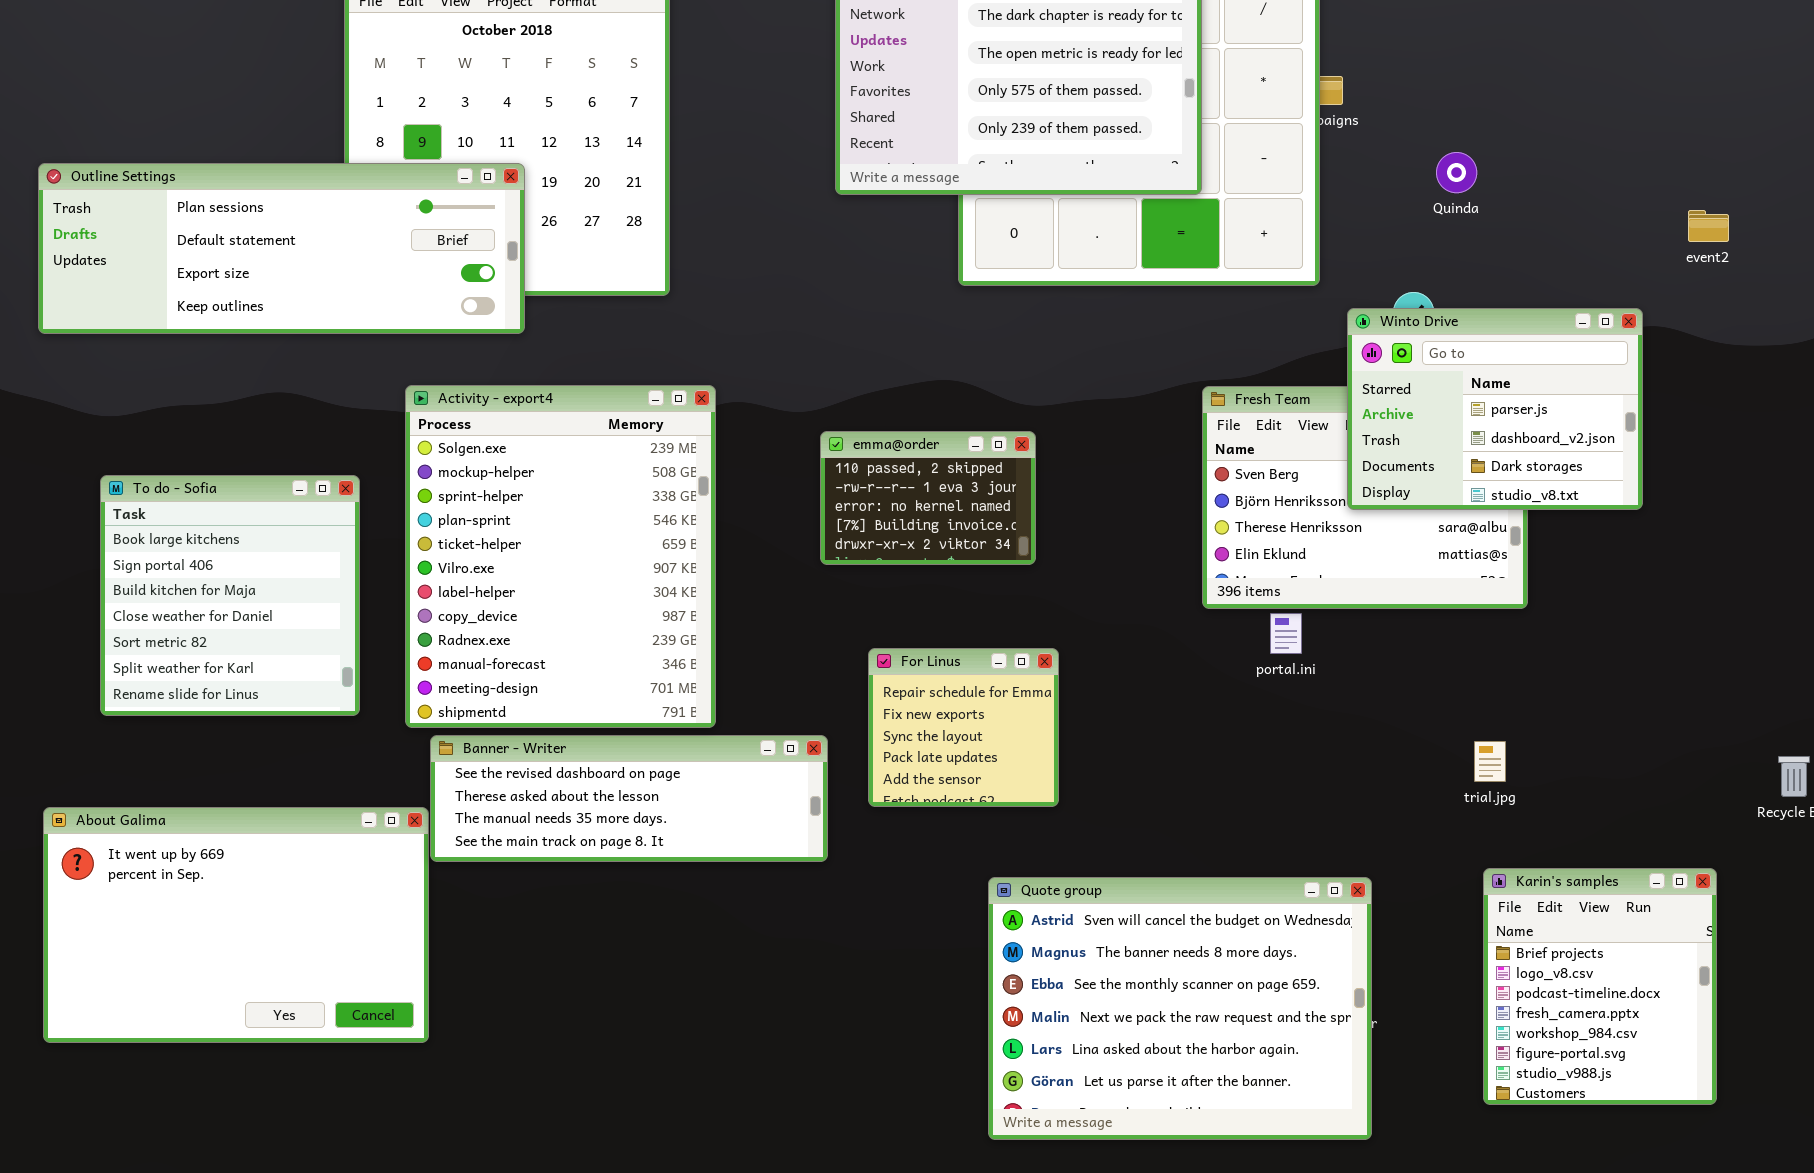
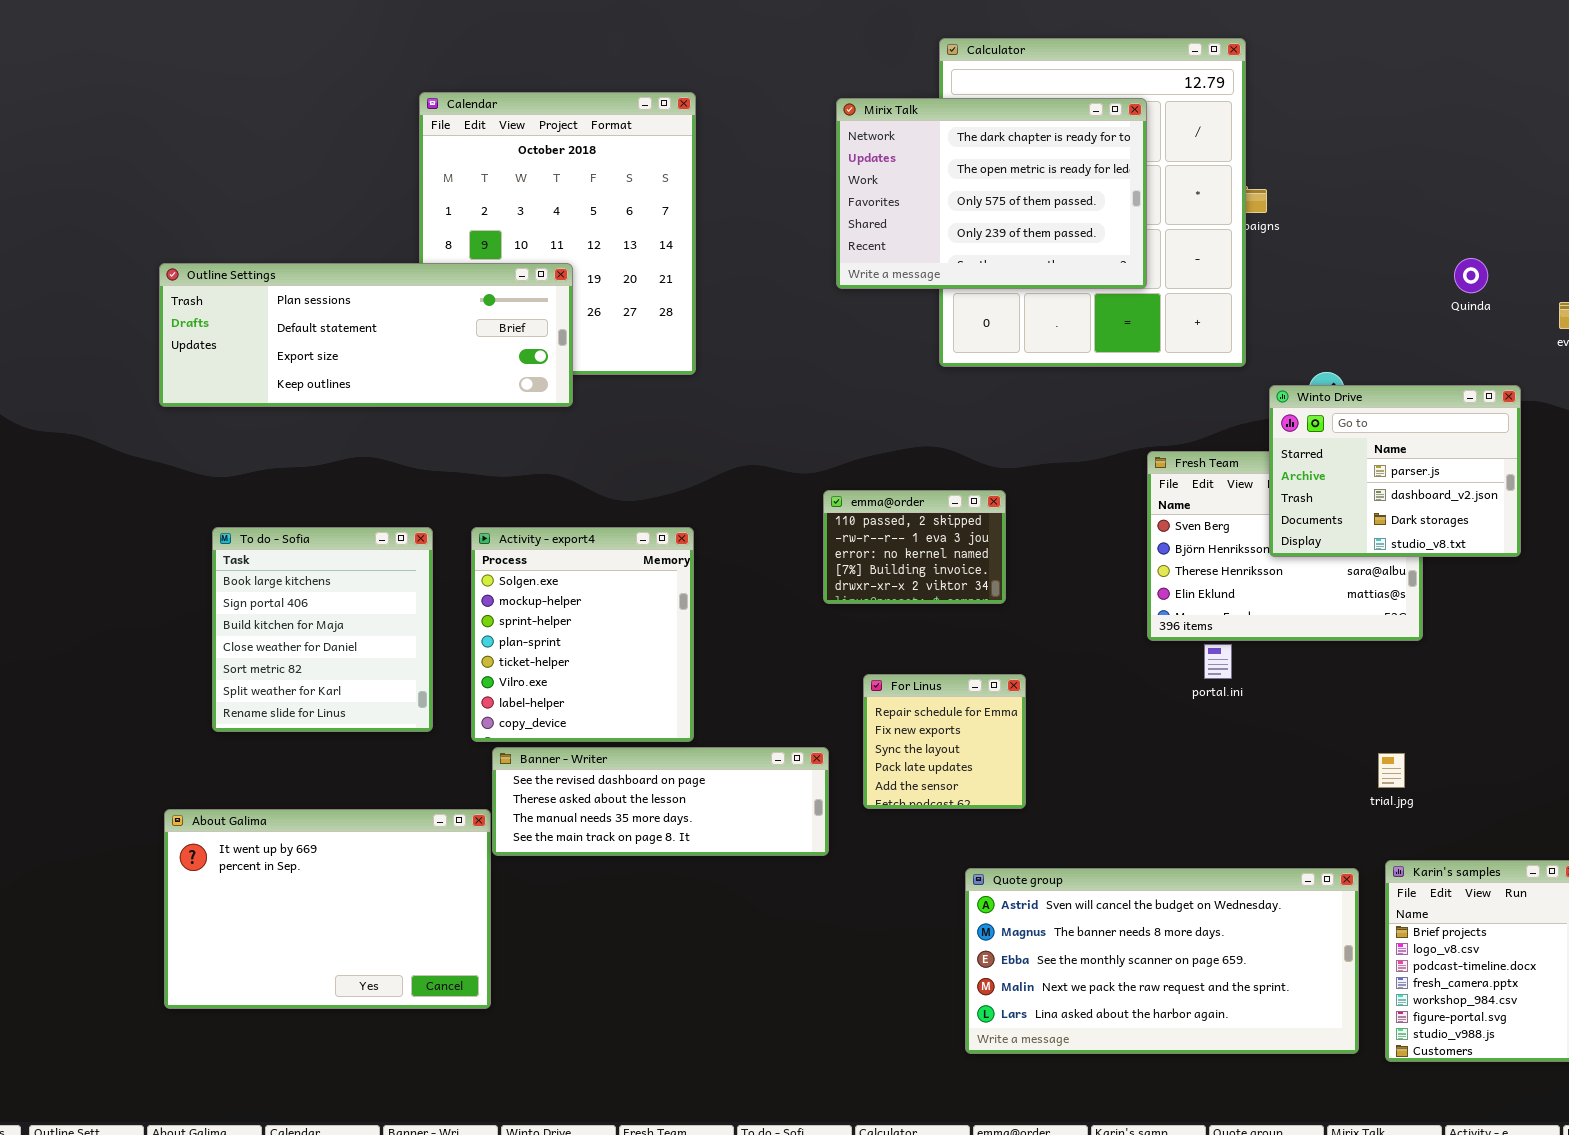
Quinda: [1436,152,1477,193] -> [1454,258,1488,293], moved
Activity - export4: [405,385,716,728] -> [471,527,694,742], resized
Quote group: [988,877,1372,1140] -> [965,868,1359,1054], resized

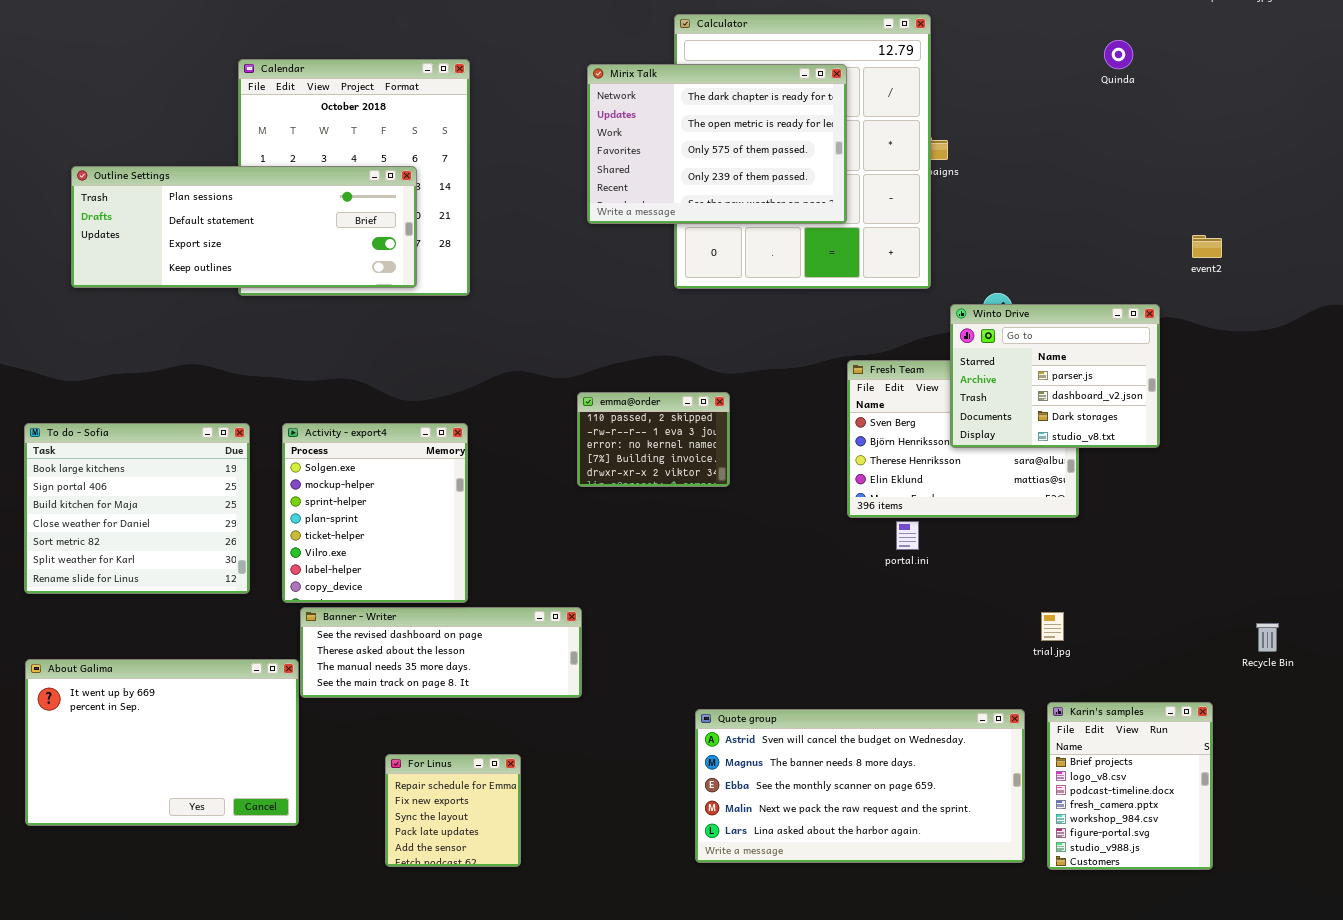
Quinda: [1454,258,1488,293] -> [1104,40,1133,69], moved
Outline Settings: [159,263,573,407] -> [71,166,417,288], moved
To do - Sofia: [212,527,433,732] -> [24,423,250,594], resized
For Linus: [863,674,1026,809] -> [385,754,521,867], moved

